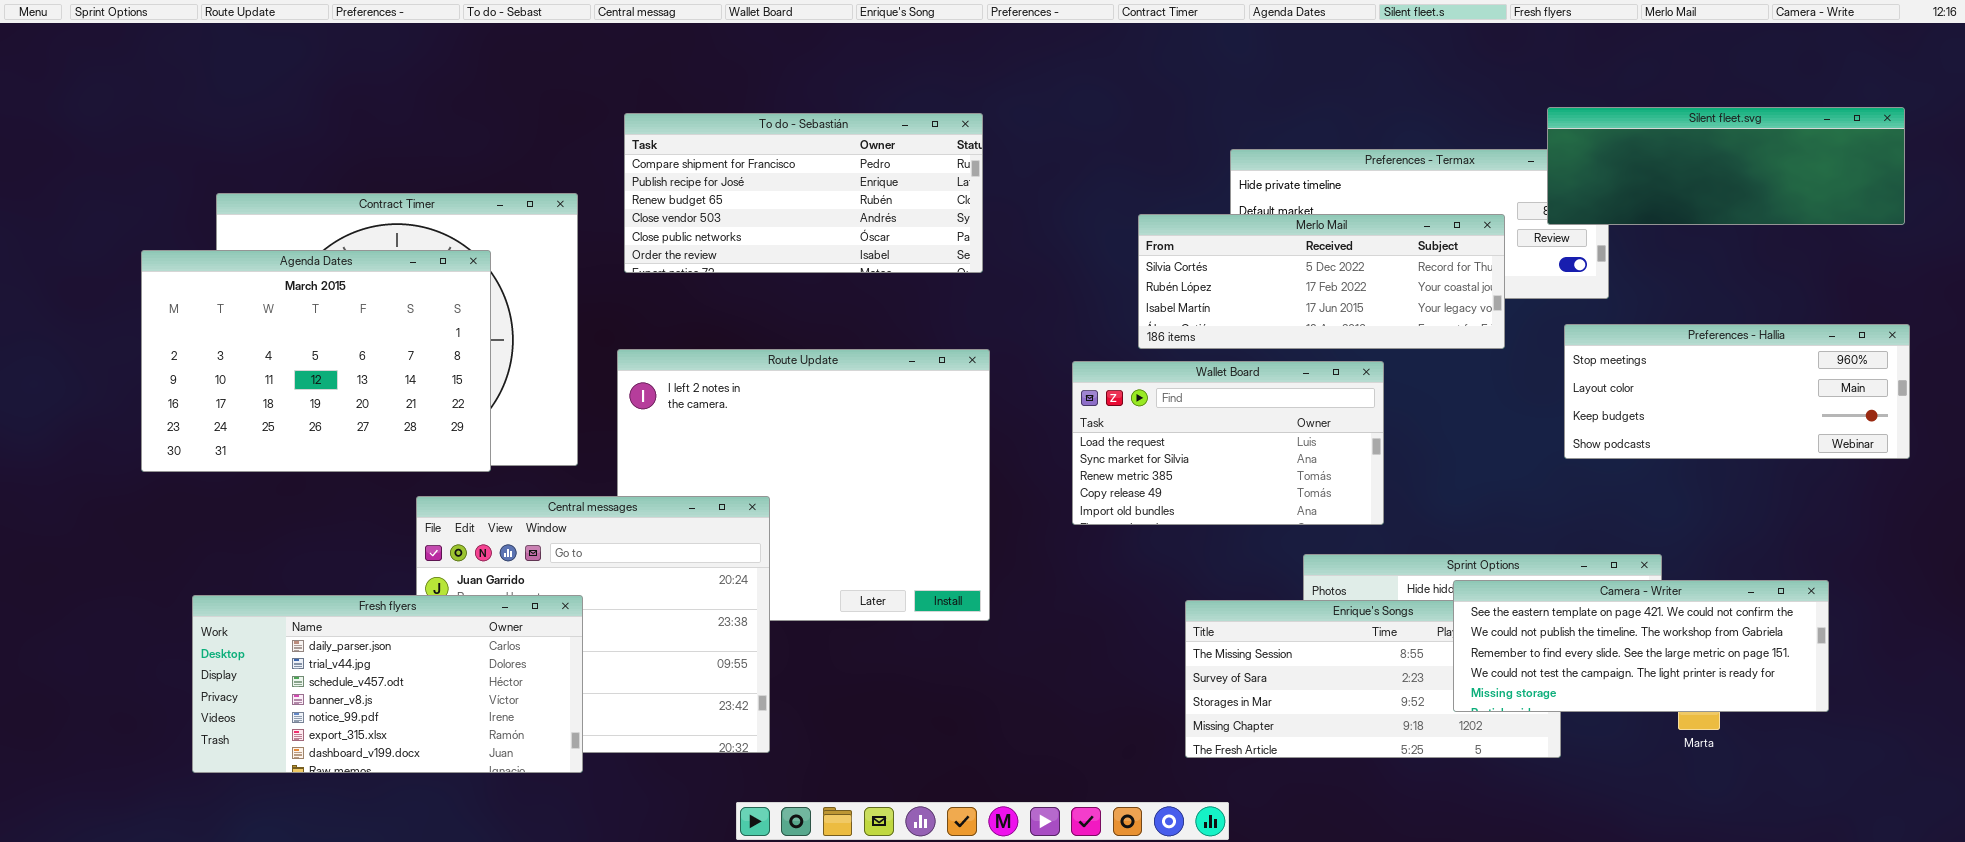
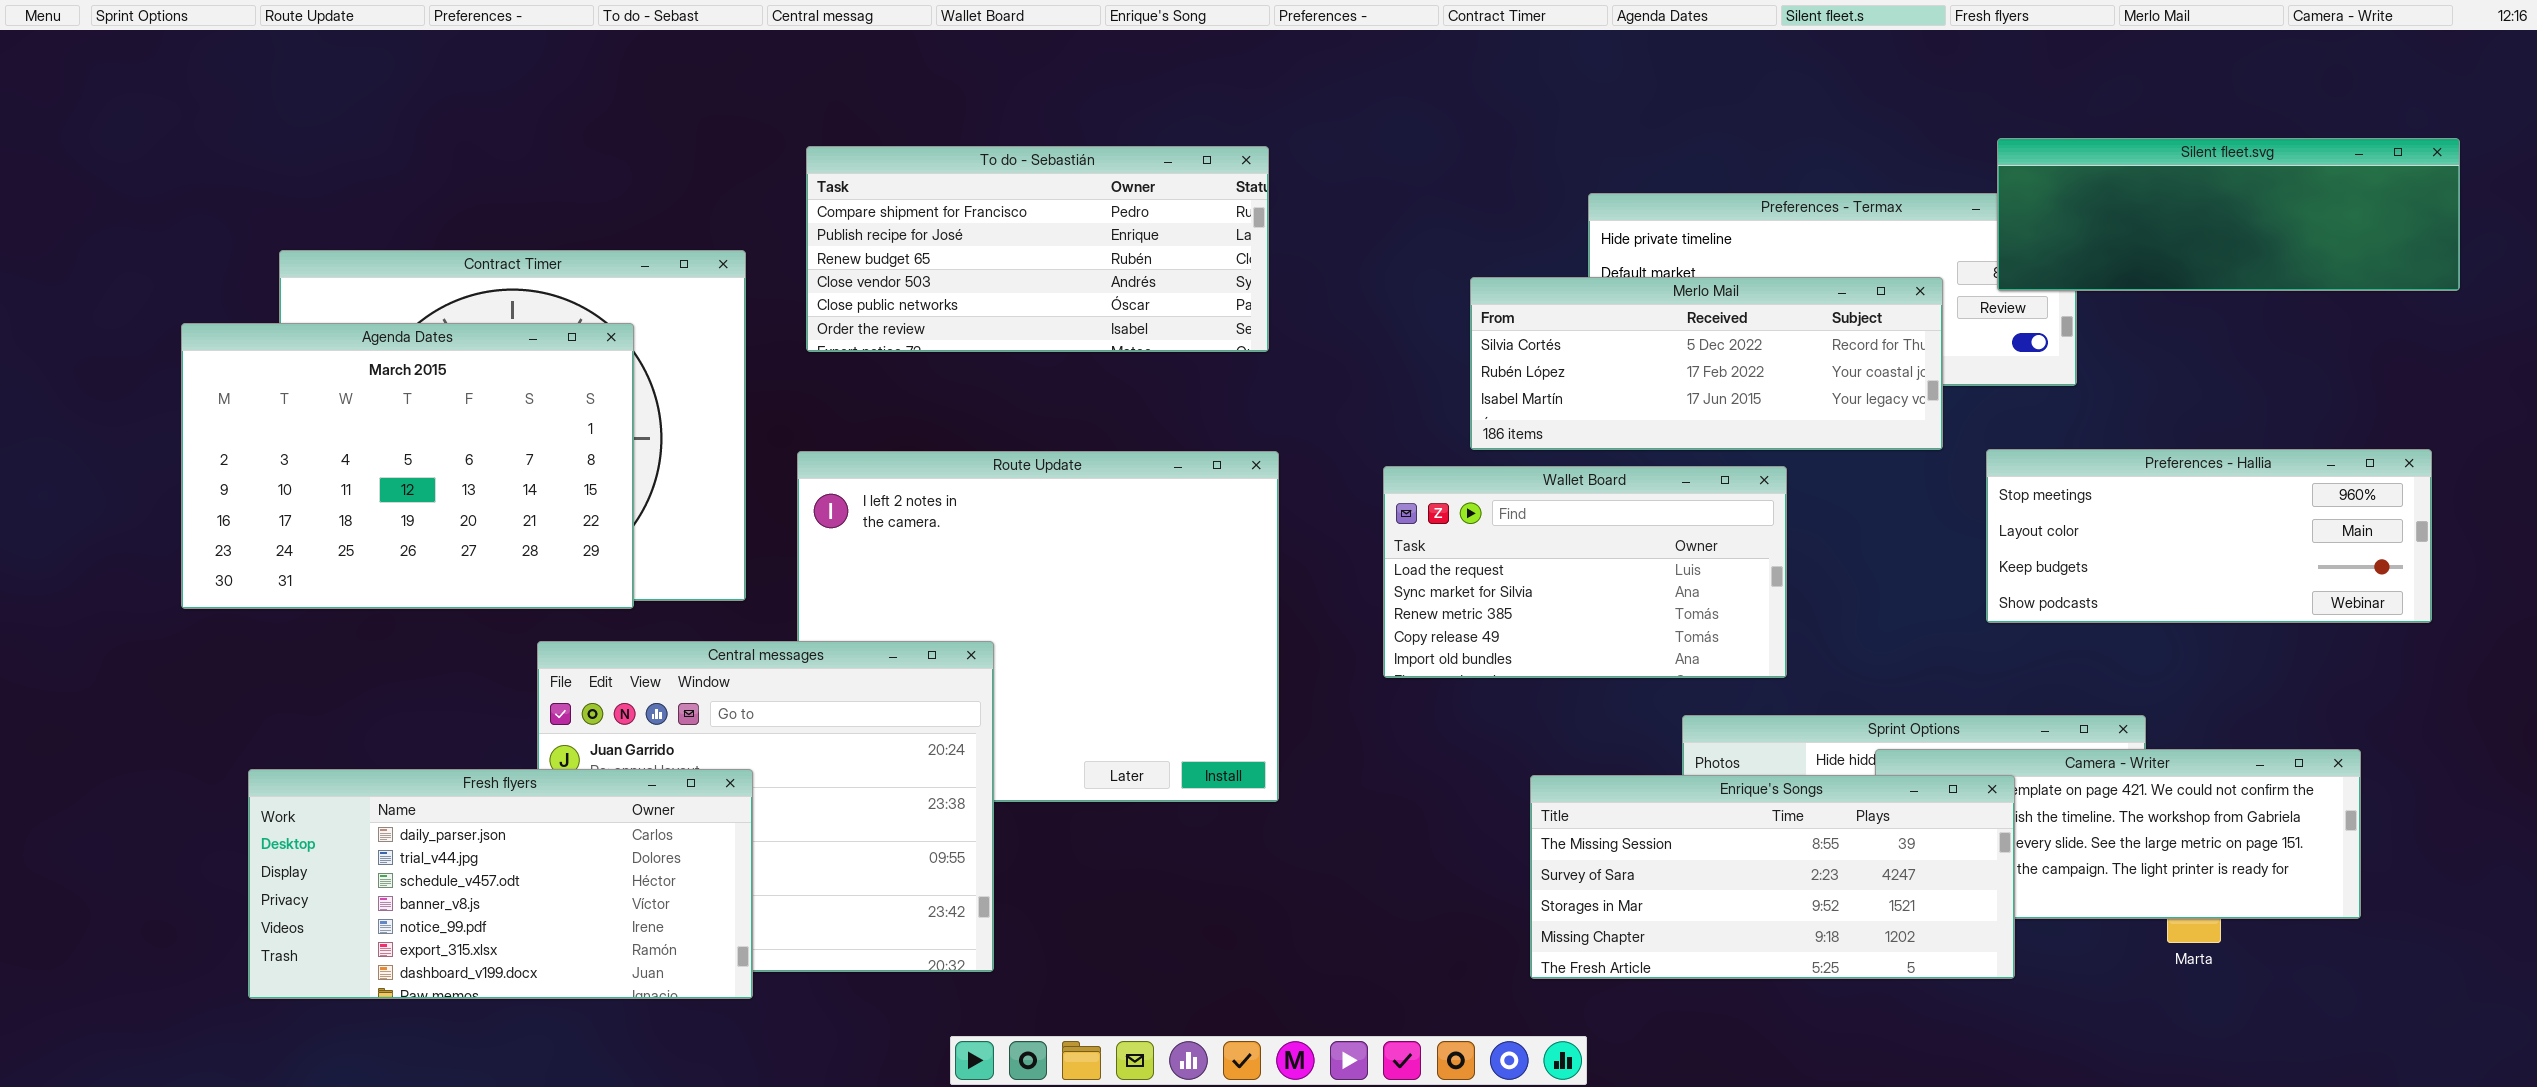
Preferences - Hallia: [1564,324,1910,459] -> [1986,449,2432,623], moved
Enrique's Songs: [1185,600,1561,758] -> [1530,775,2015,979], raised

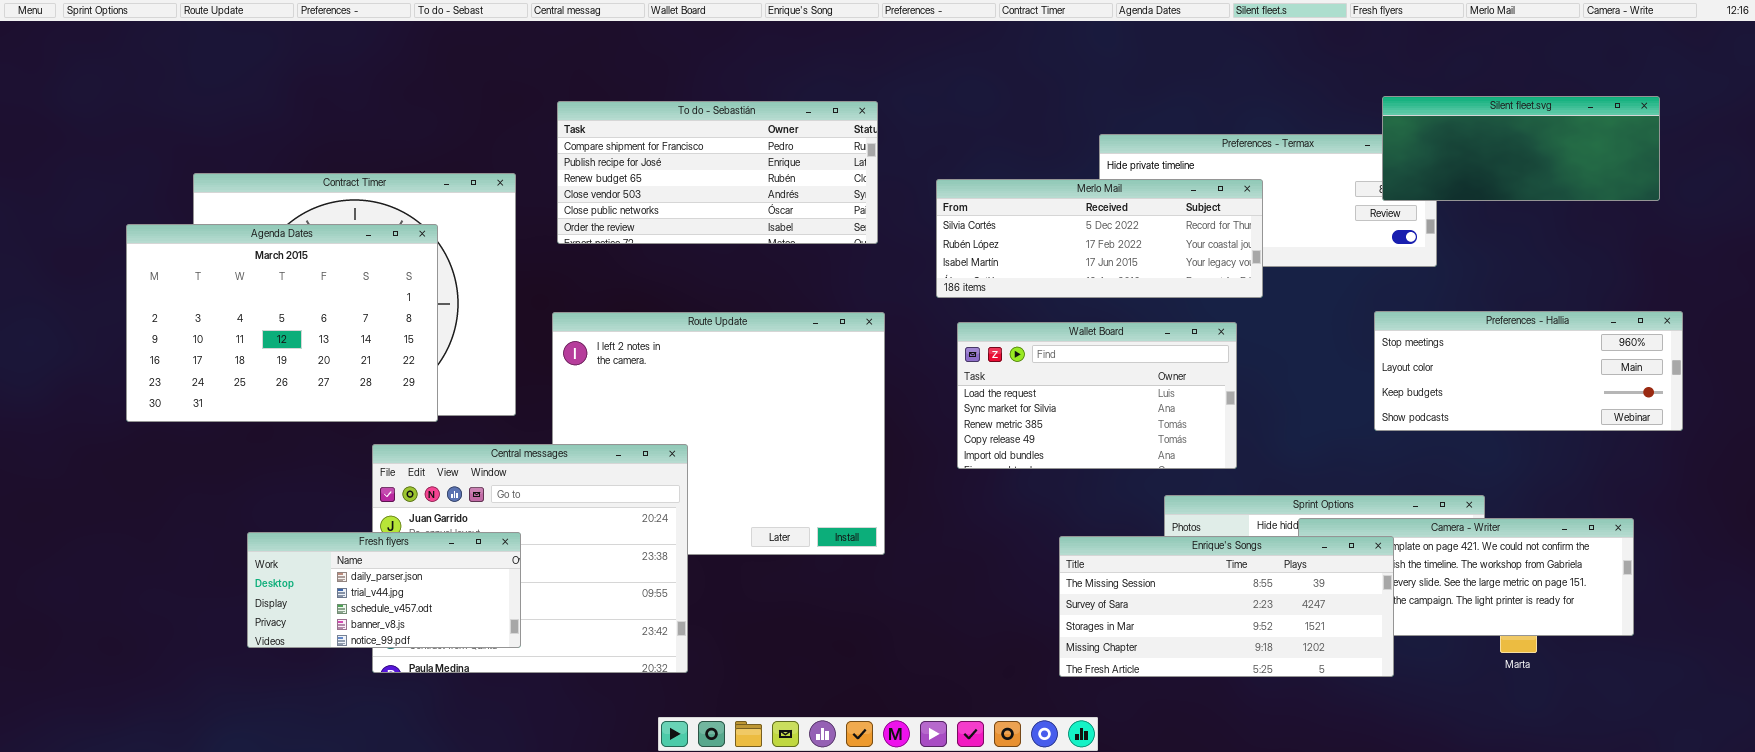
Silent fleet.svg: [1997,138,2460,291] -> [1382,96,1660,201], resized
Merlo Mail: [1470,277,1943,450] -> [936,179,1263,298], moved
Fresh flyers: [248,769,753,999] -> [247,532,521,648], resized

